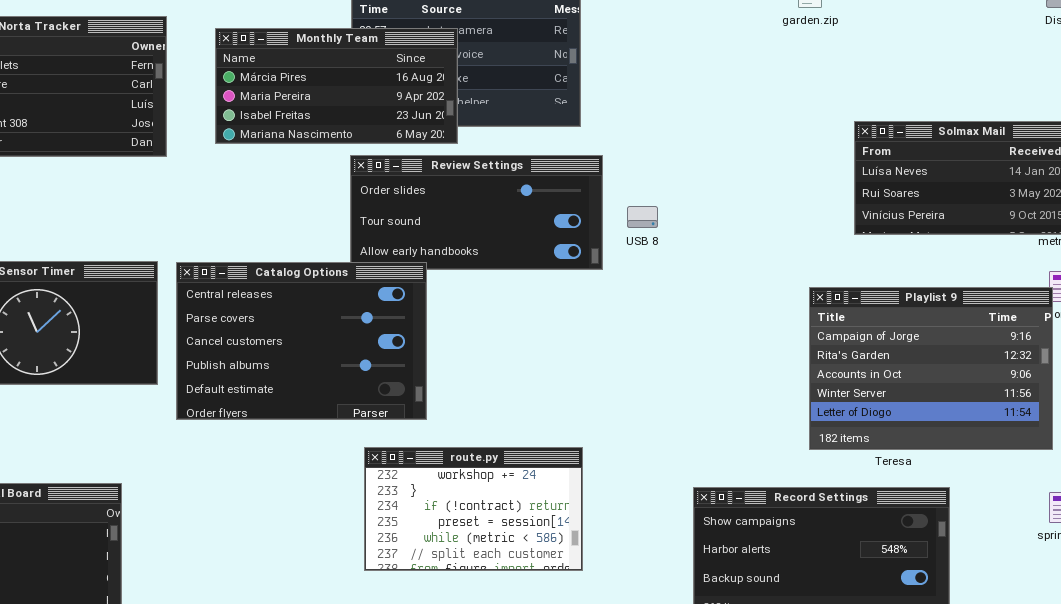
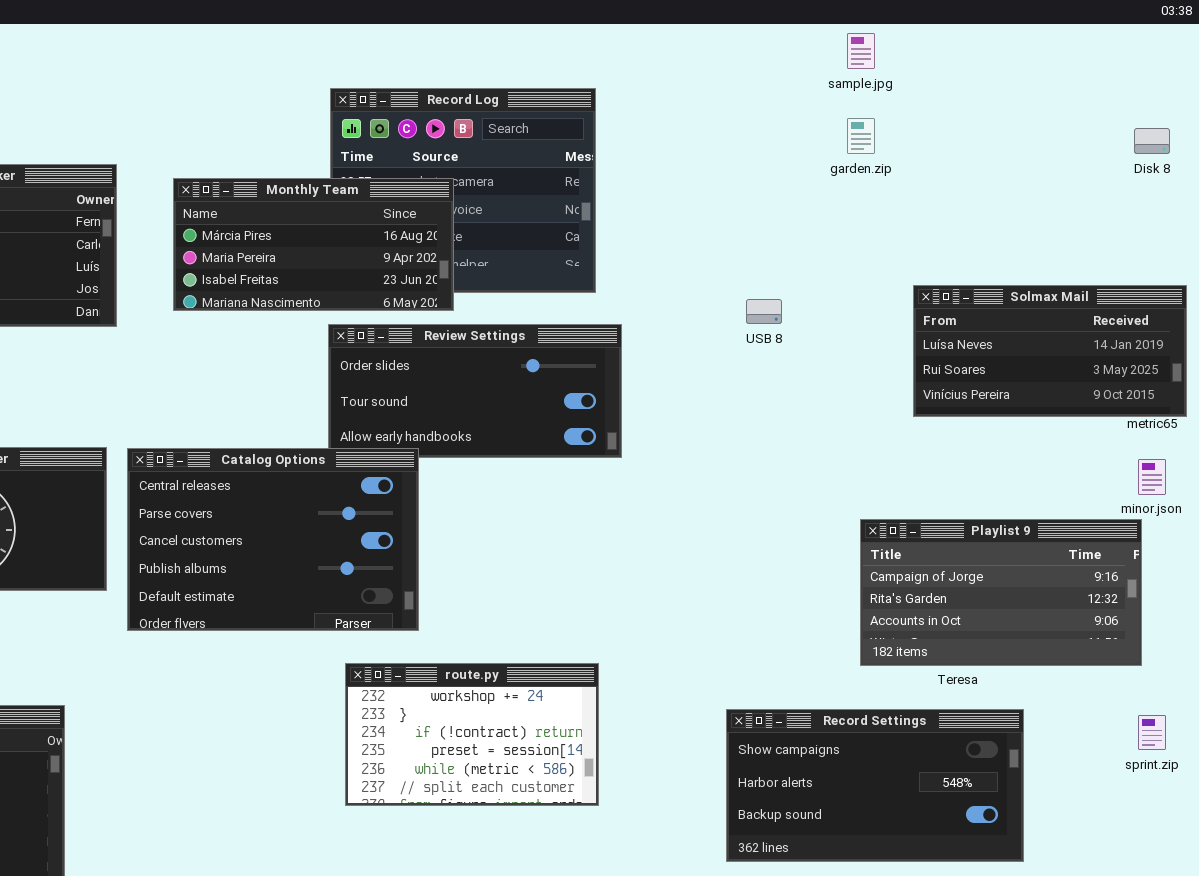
USB 8: [627,206,658,228] -> [746,299,782,324], moved
Playlist 9: [809,287,1053,450] -> [860,519,1142,666], resized

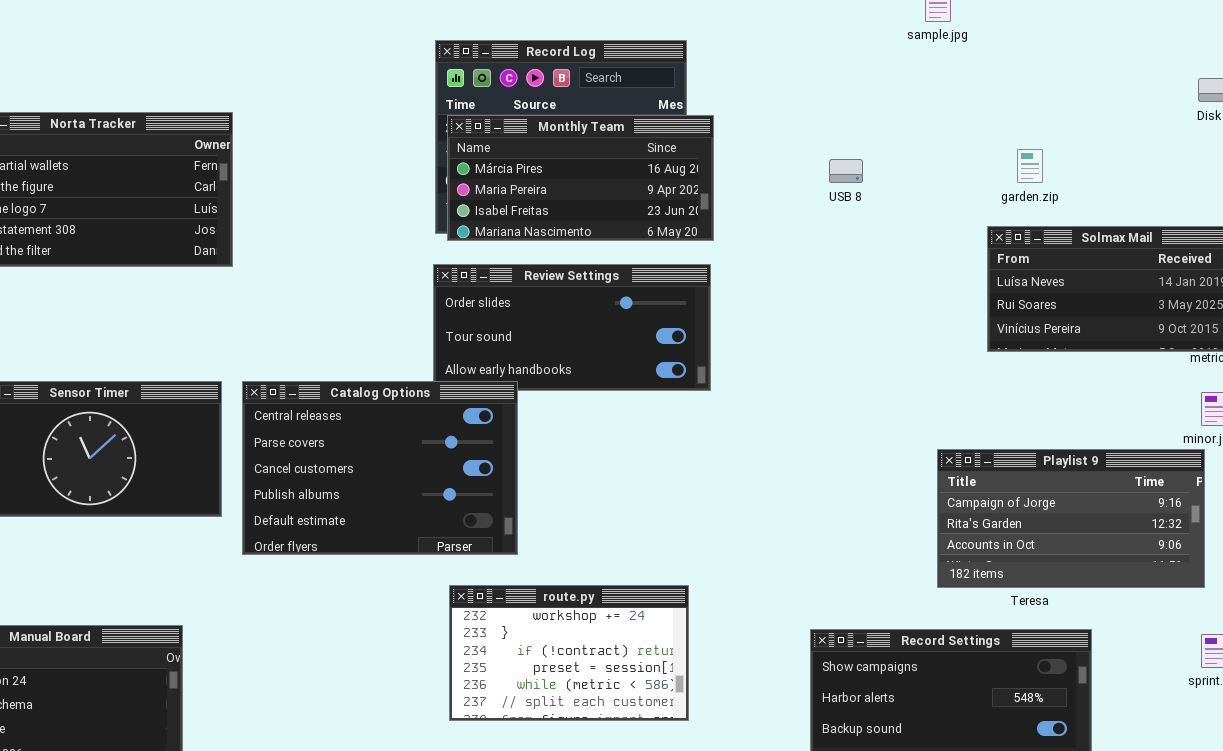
garden.zip: [847,118,875,154] -> [1017,149,1043,183], moved
Monthly Team: [173,178,454,311] -> [447,115,714,241], moved
USB 8: [746,299,782,324] -> [829,159,863,183], moved

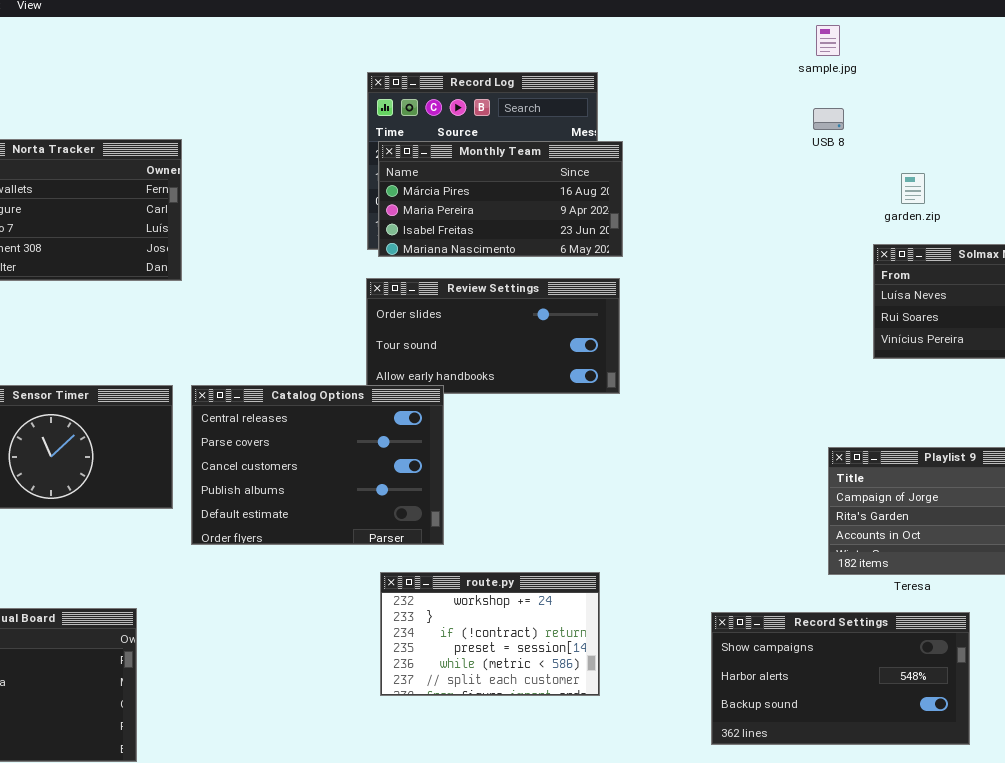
USB 8: [829,159,863,183] -> [813,108,844,130], moved

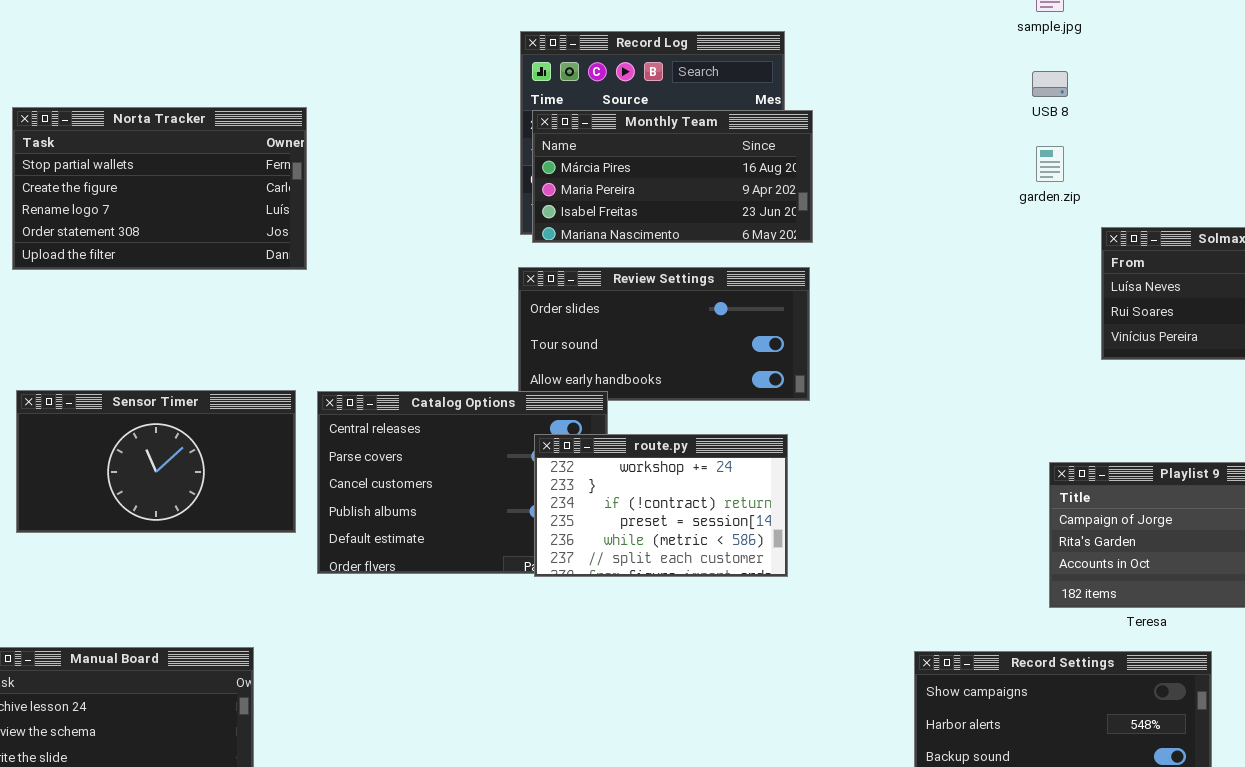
garden.zip: [901,173,925,204] -> [1036,146,1064,182], moved
route.py: [380,572,600,696] -> [534,434,788,577], moved

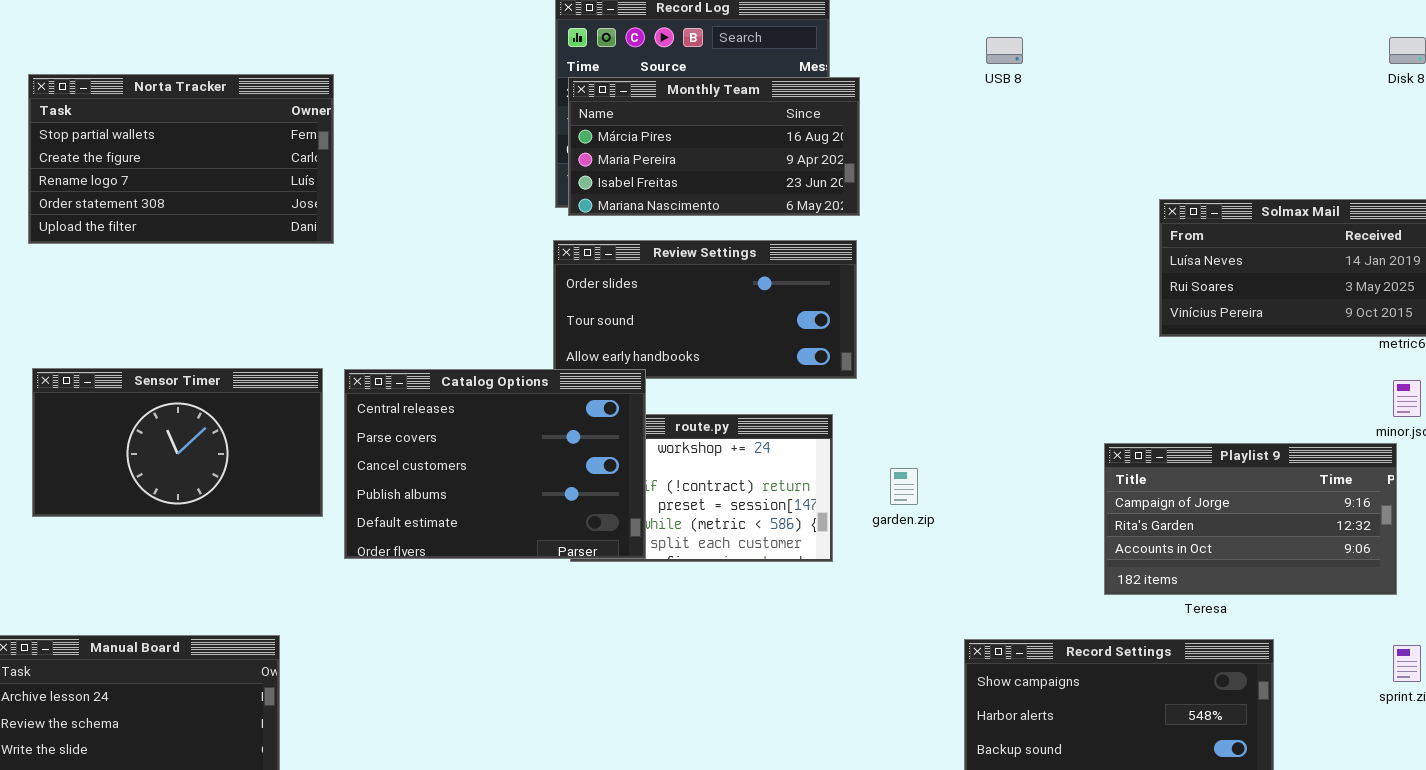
USB 8: [1032,71,1068,97] -> [986,37,1023,64], moved
garden.zip: [1036,146,1064,182] -> [890,468,918,505], moved
Catalog Options: [317,391,608,574] -> [344,369,646,559], raised

